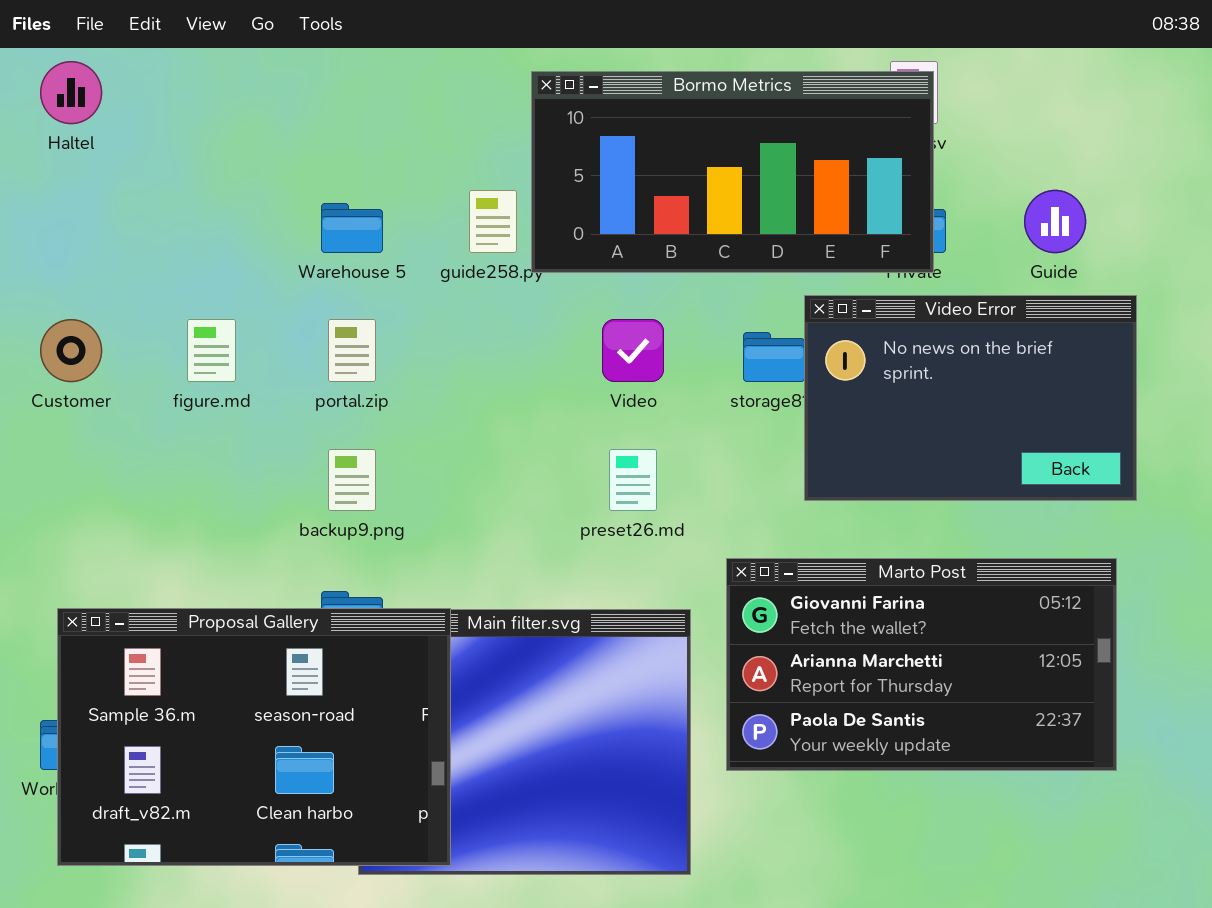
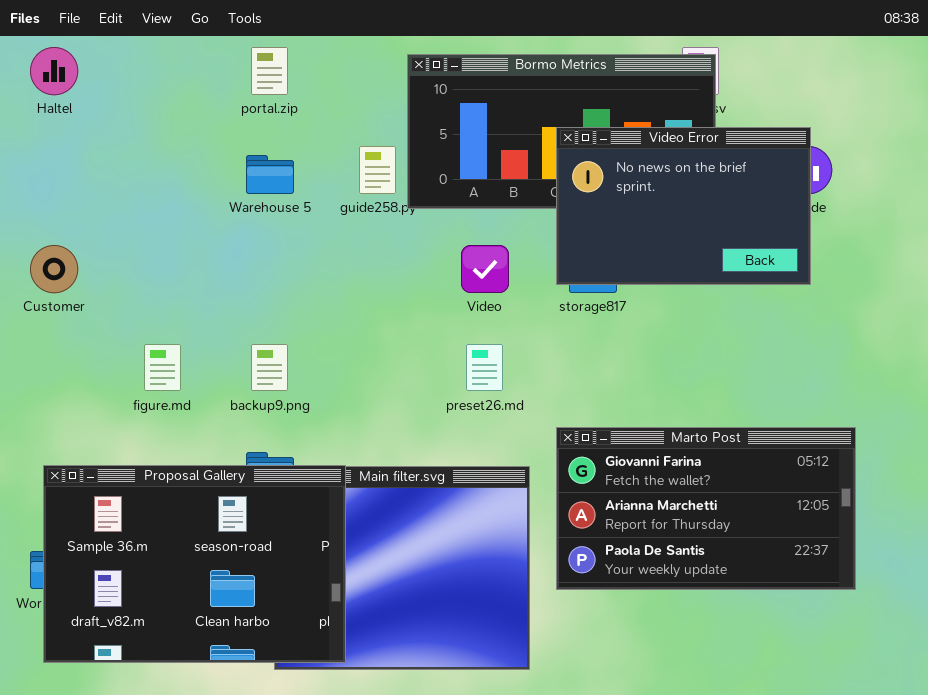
Video Error: [804,295,1137,501] -> [556,127,811,285], moved
figure.md: [187,319,236,382] -> [144,344,181,391], moved
portal.zip: [328,319,376,382] -> [251,47,288,95], moved

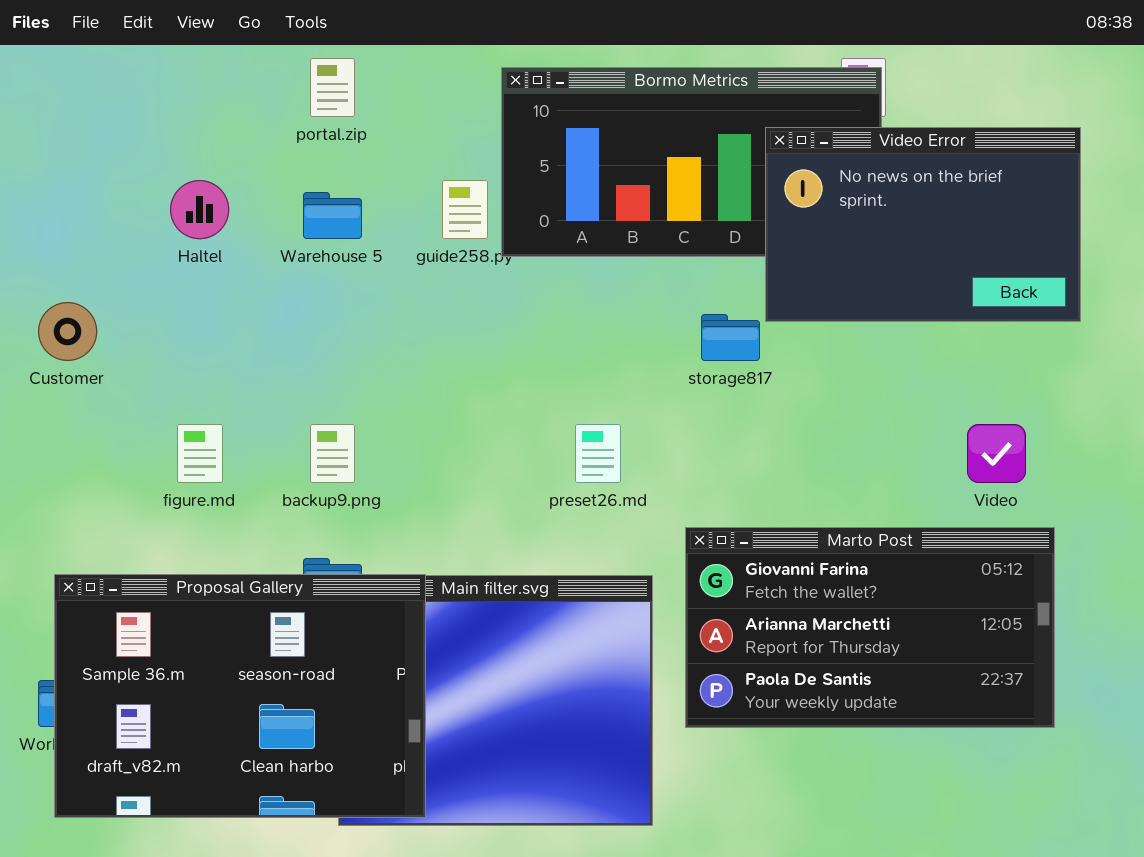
Haltel: [30,47,78,95] -> [170,180,229,239], moved
Video Error: [556,127,811,285] -> [765,127,1081,322], moved
Video: [461,245,509,293] -> [967,424,1026,483], moved

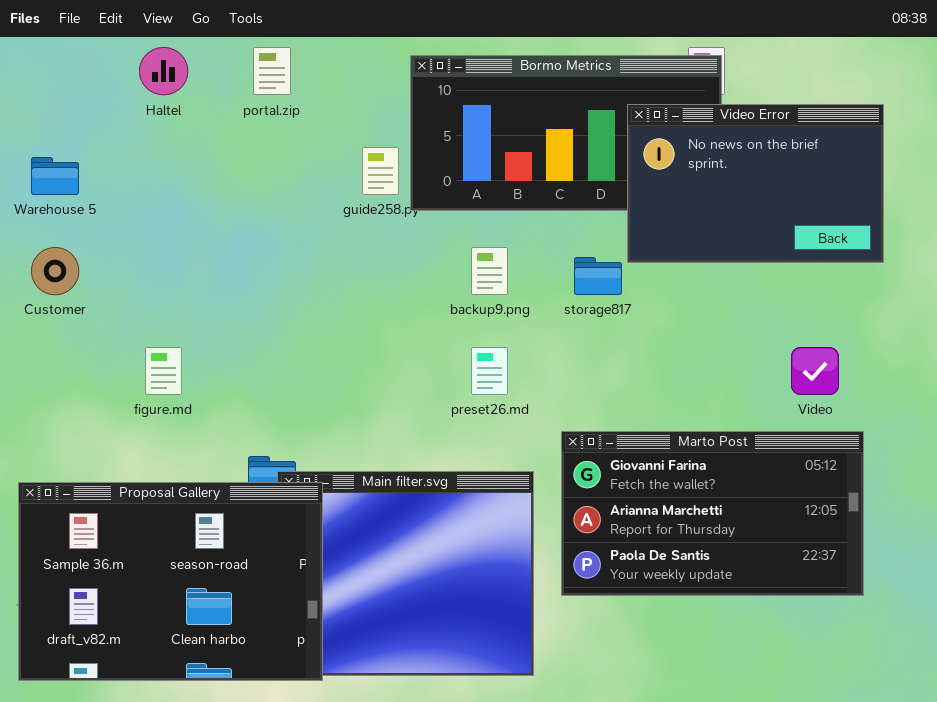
Haltel: [170,180,229,239] -> [139,47,188,95], moved
Warehouse 5: [303,192,362,239] -> [31,157,79,195], moved
backup9.png: [310,424,355,483] -> [471,247,508,295], moved
Proposal Gallery: [54,574,426,818] -> [18,482,323,681], moved

